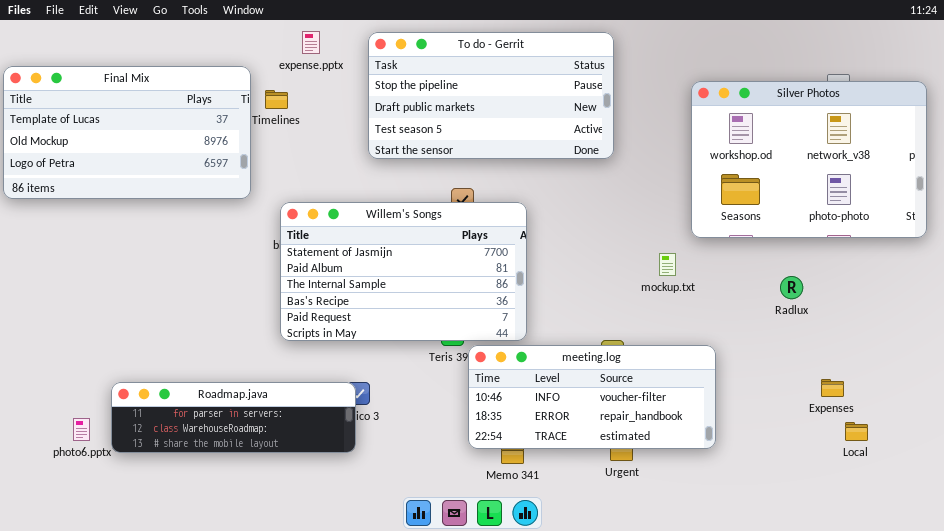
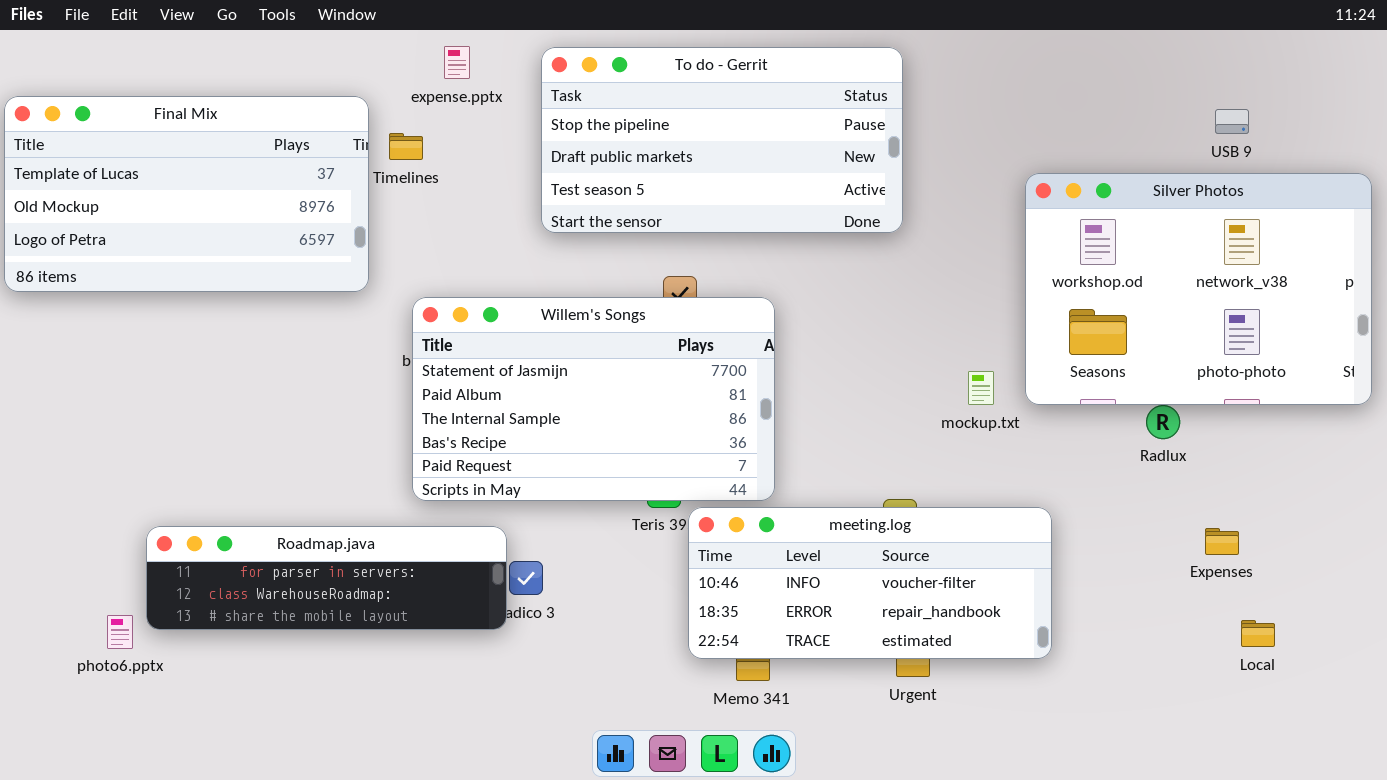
Silver Photos: [691,81,927,238] -> [1025,173,1372,405], moved
Expenses: [821,379,844,397] -> [1205,528,1239,555], moved
Roadmap.java: [111,382,356,453] -> [146,526,507,630], moved

